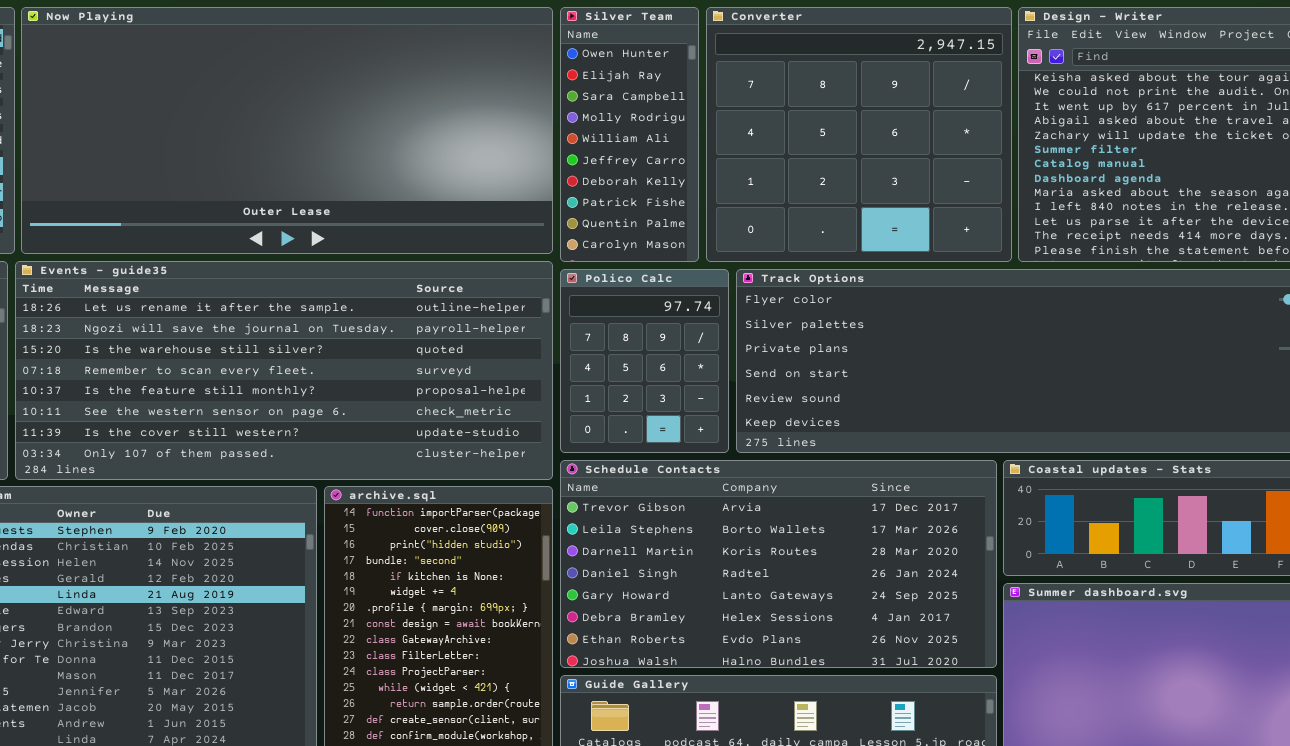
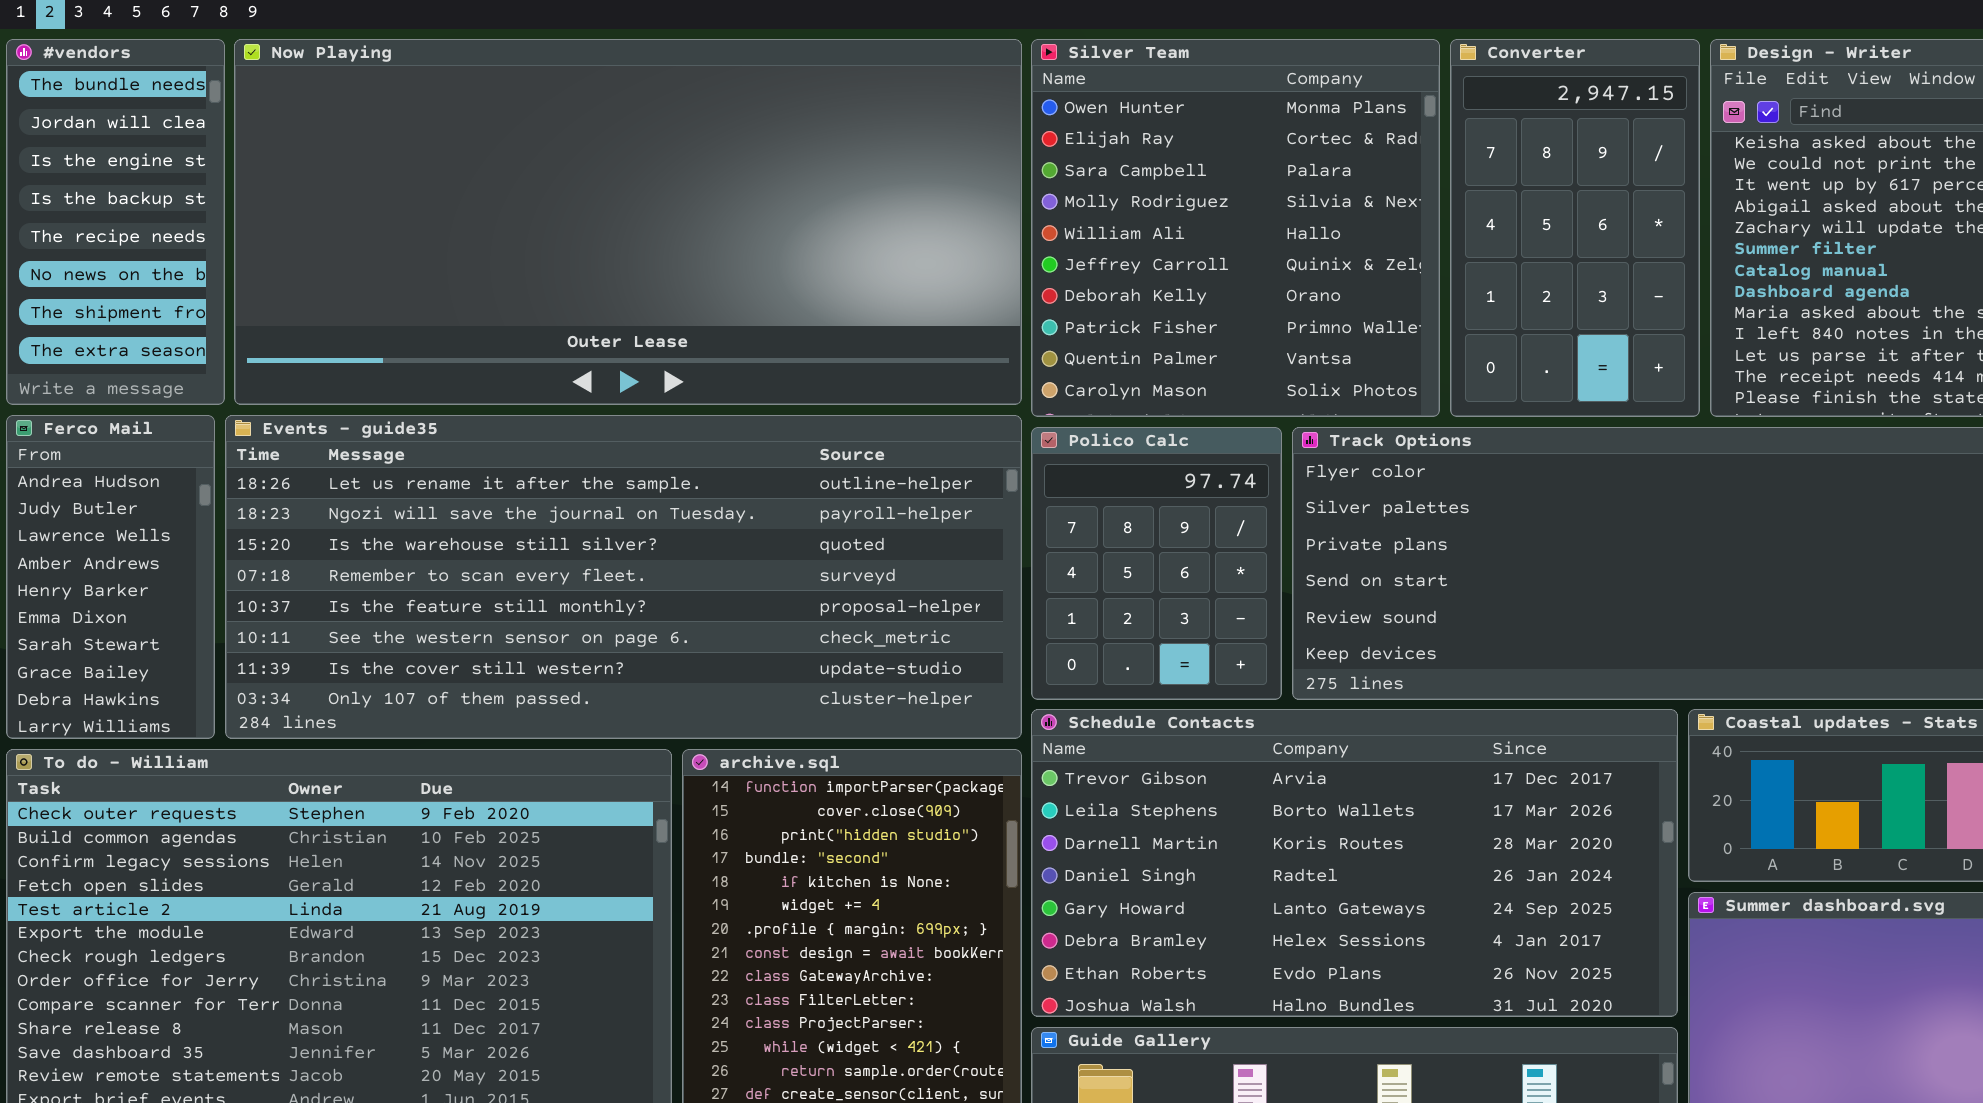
Silver Team: [560,7,699,262] -> [1031,39,1440,417], resized
Converter: [706,7,1012,262] -> [1450,39,1700,417], resized

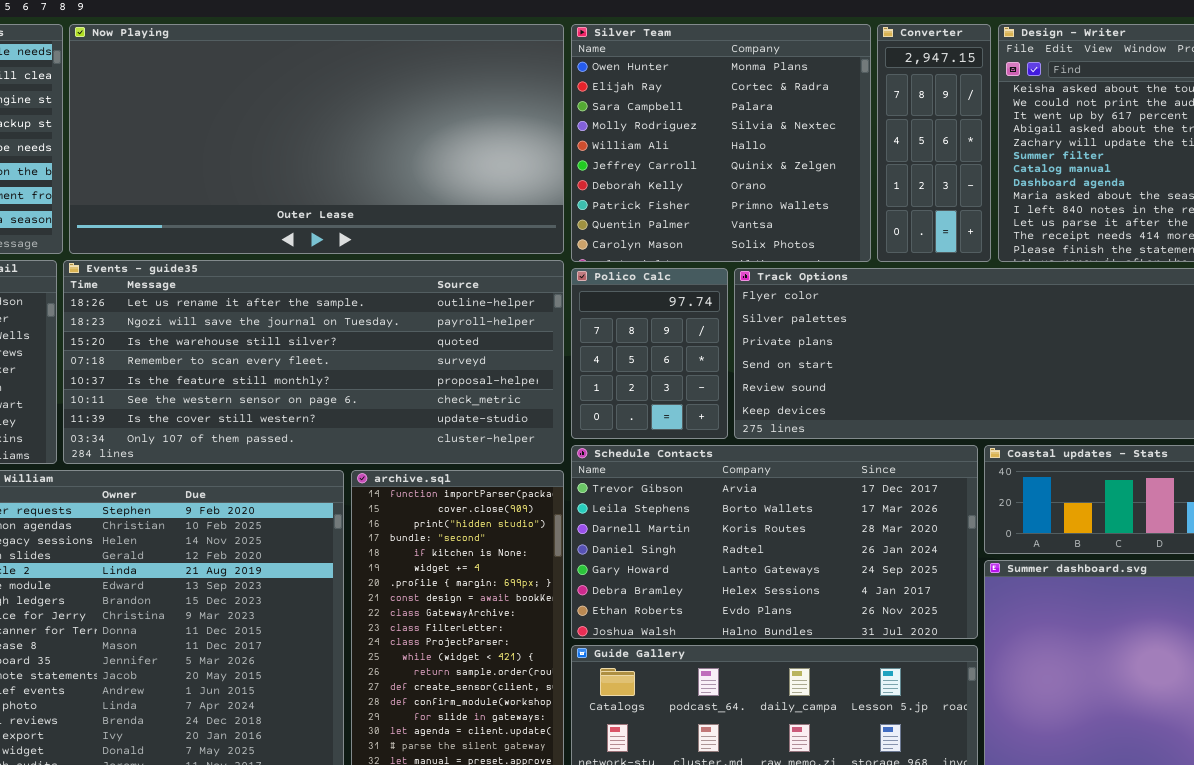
Silver Team: [1031,39,1440,417] -> [571,24,871,262], resized
Converter: [1450,39,1700,417] -> [877,24,991,262], resized

